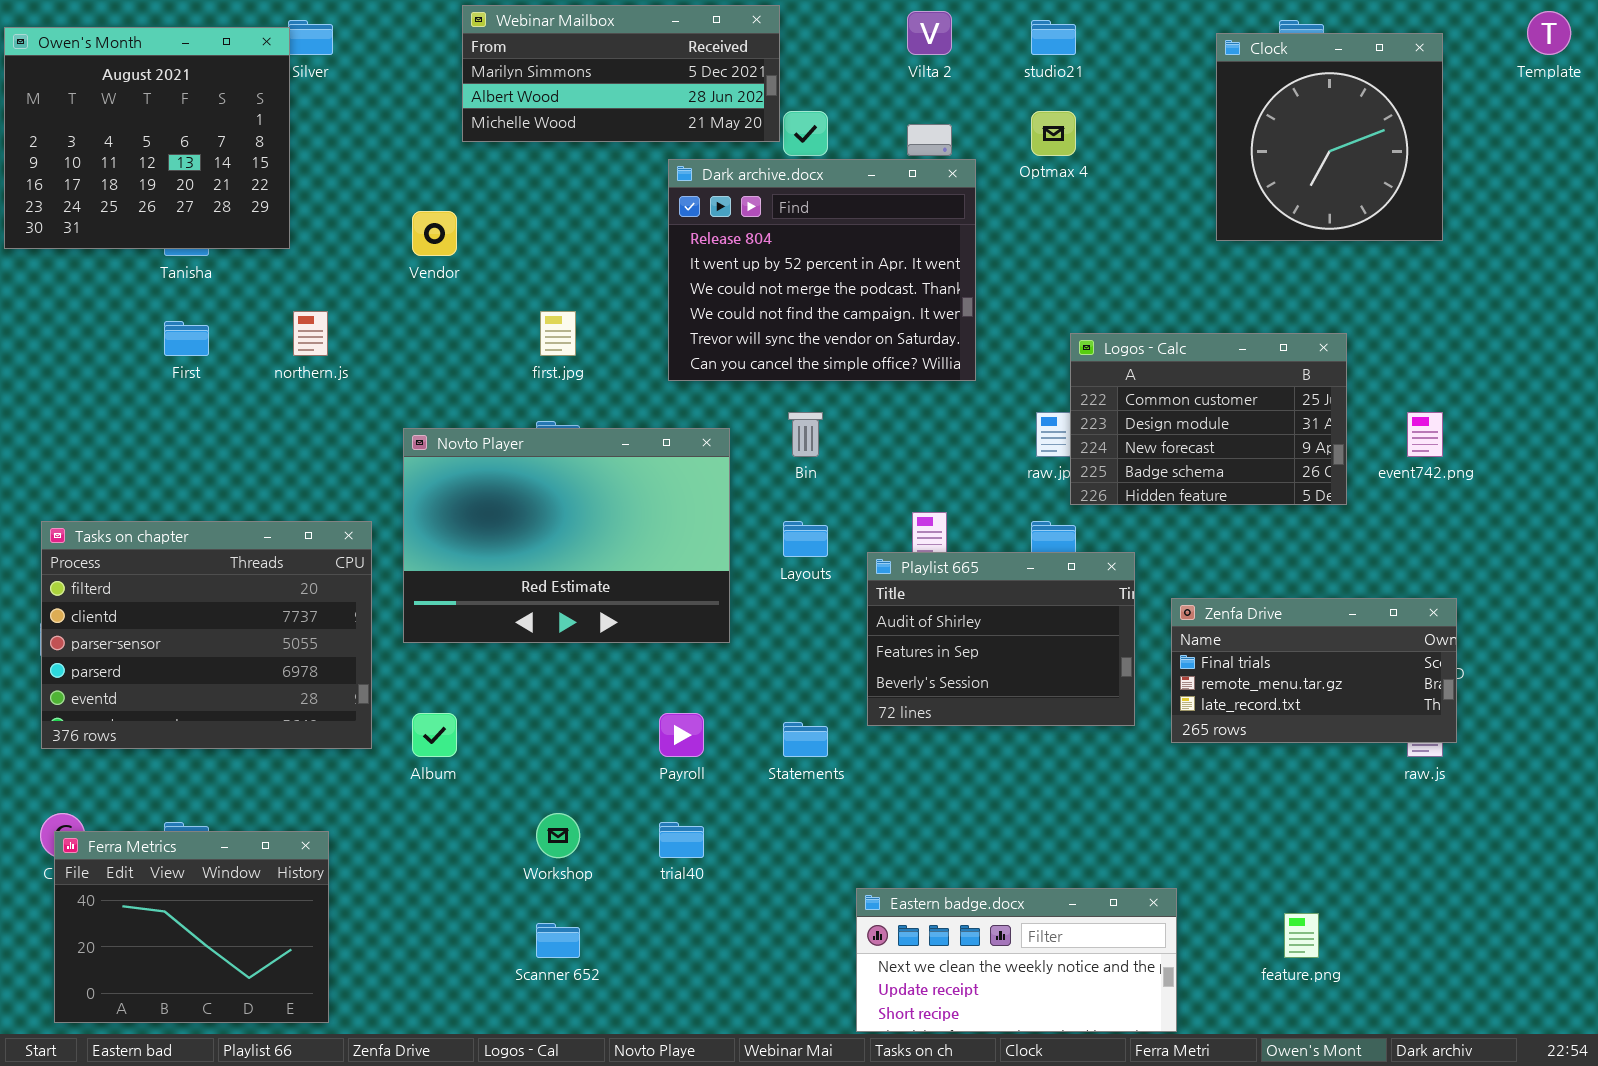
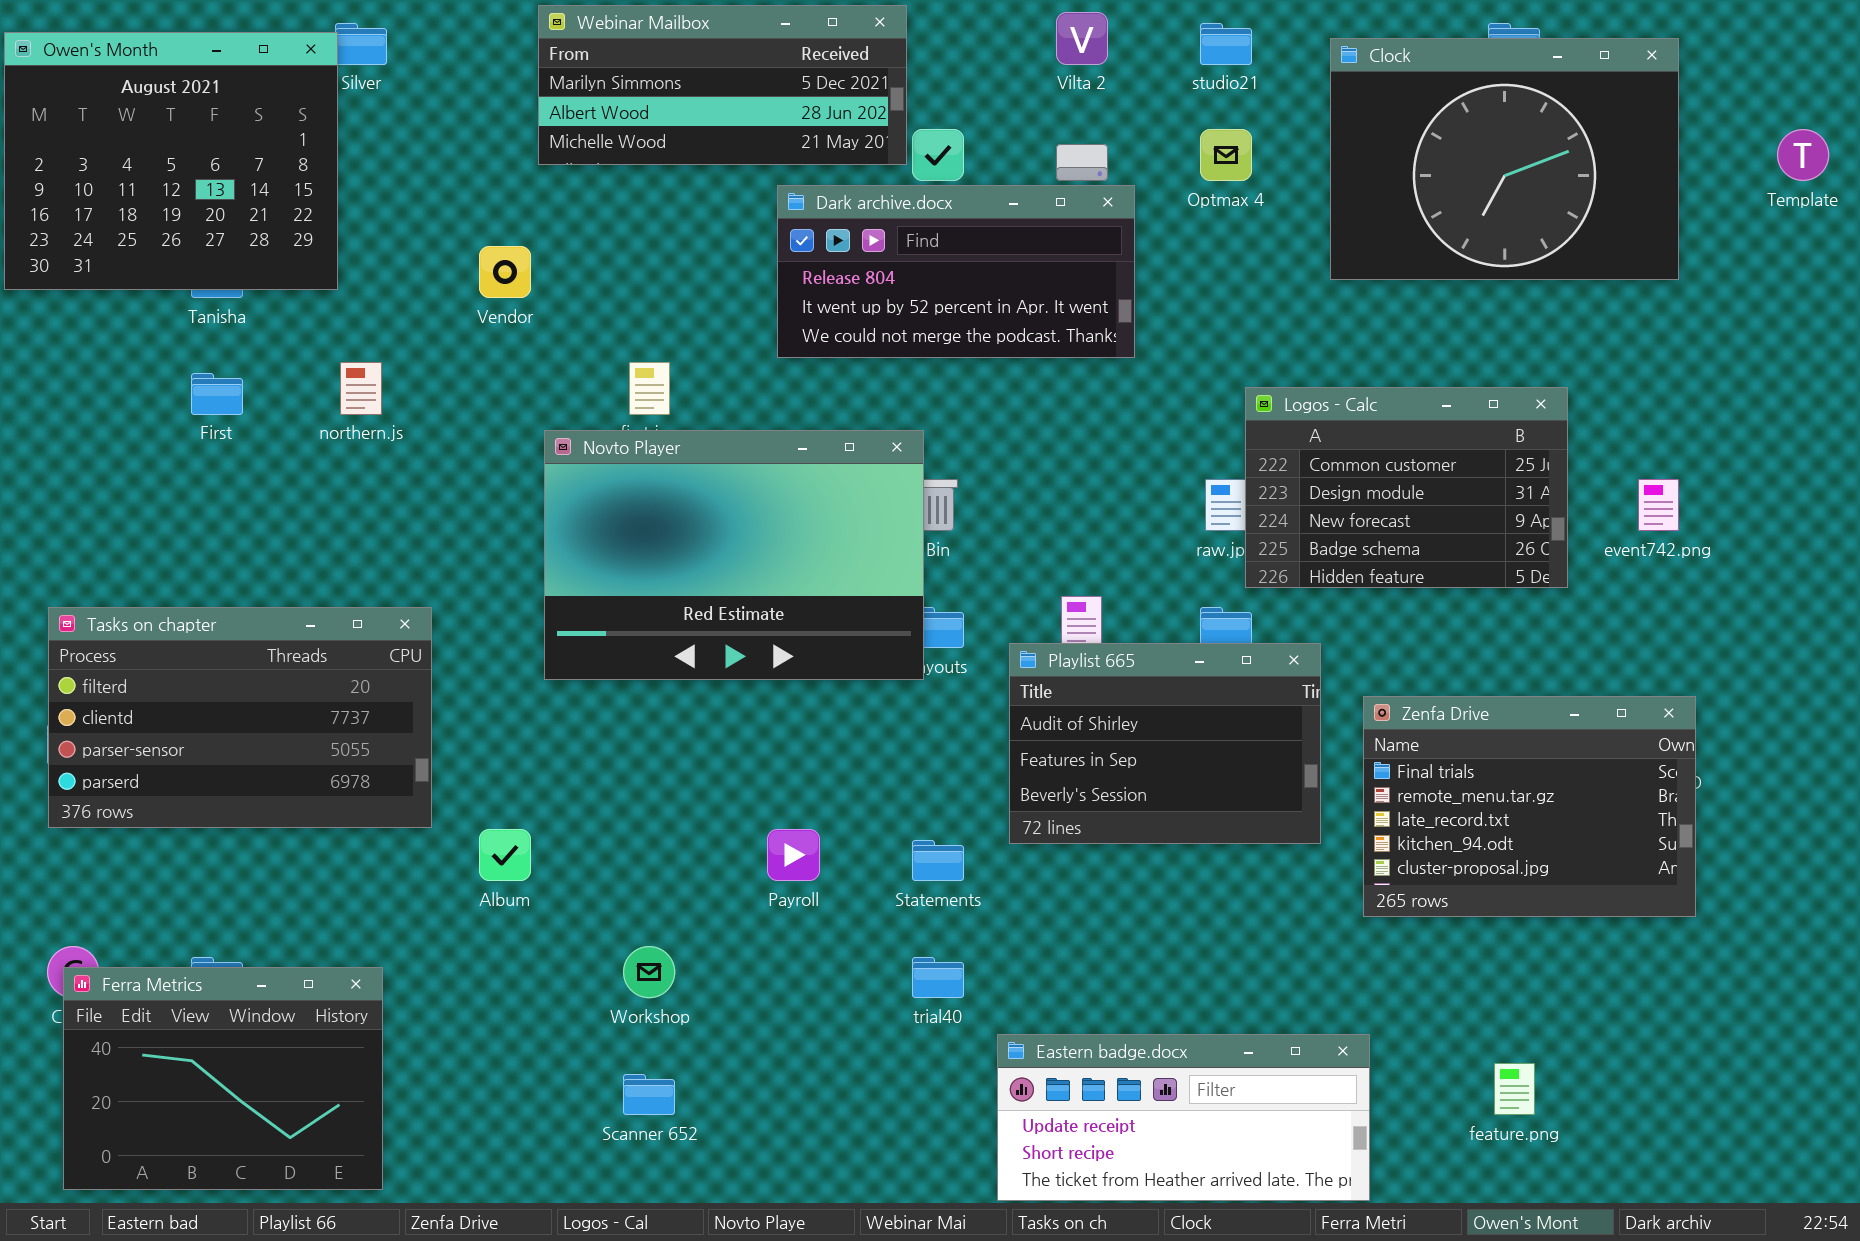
Template: [1527,11,1571,55] -> [1777,129,1829,181], moved
Clock: [1216,33,1443,241] -> [1330,38,1679,280], resized
Dark archive.docx: [668,159,976,381] -> [777,185,1135,358], resized
Novto Player: [403,428,730,643] -> [544,430,924,680], moved
Tasks on chapter: [41,521,372,749] -> [48,607,432,828], resized
Zenfa Drive: [1171,598,1457,743] -> [1363,696,1696,917], resized
trial40: [659,822,704,858] -> [912,957,964,998], moved
Eastern badge.docx: [856,888,1177,1032] -> [997,1034,1370,1201], scrolled down 1 row

